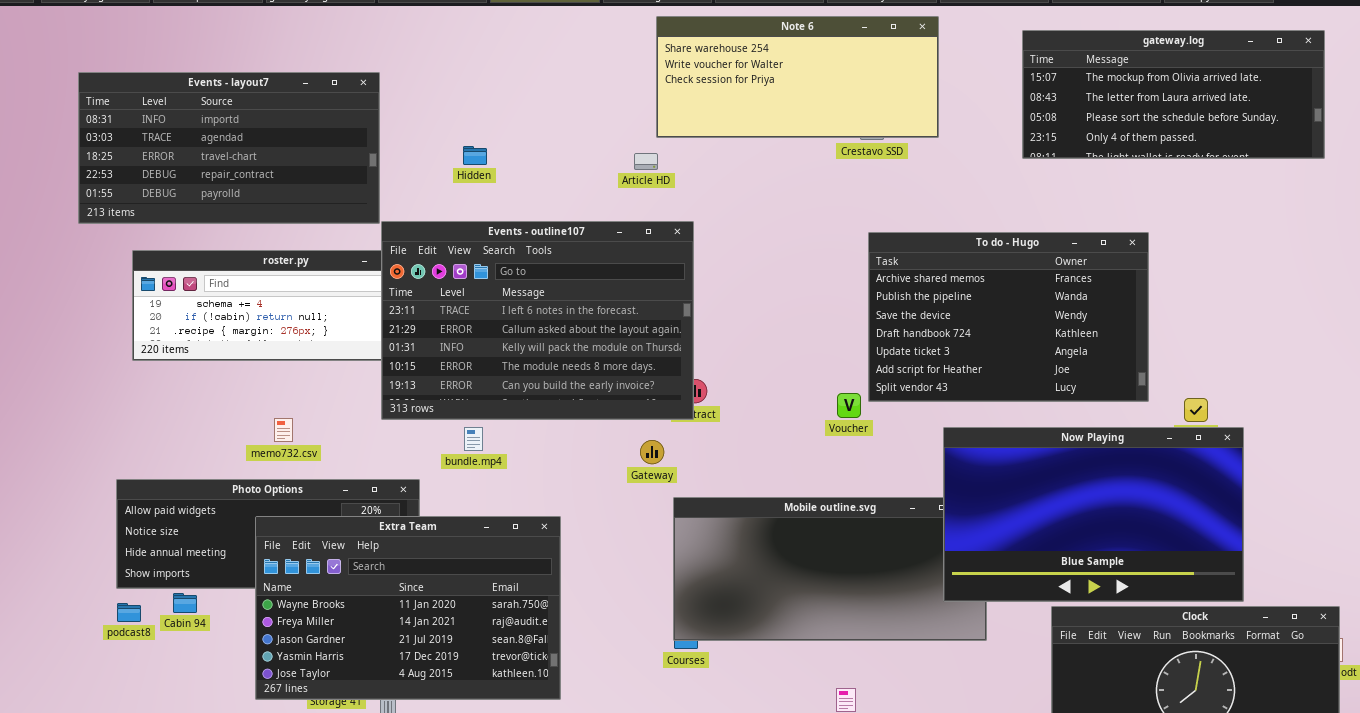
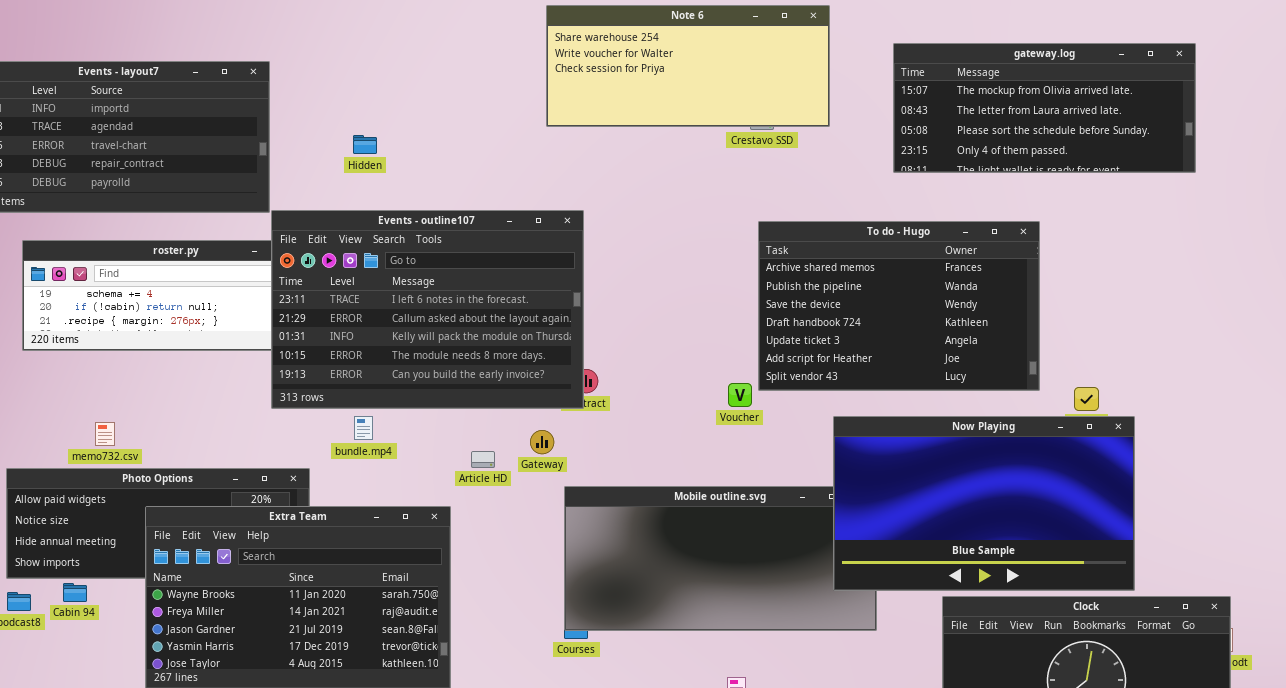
gateway.log: [1022,30,1325,159] -> [893,43,1196,173], moved
Article HD: [634,153,658,170] -> [471,451,495,468], moved
memo732.csv: [274,418,293,442] -> [95,422,115,446], moved

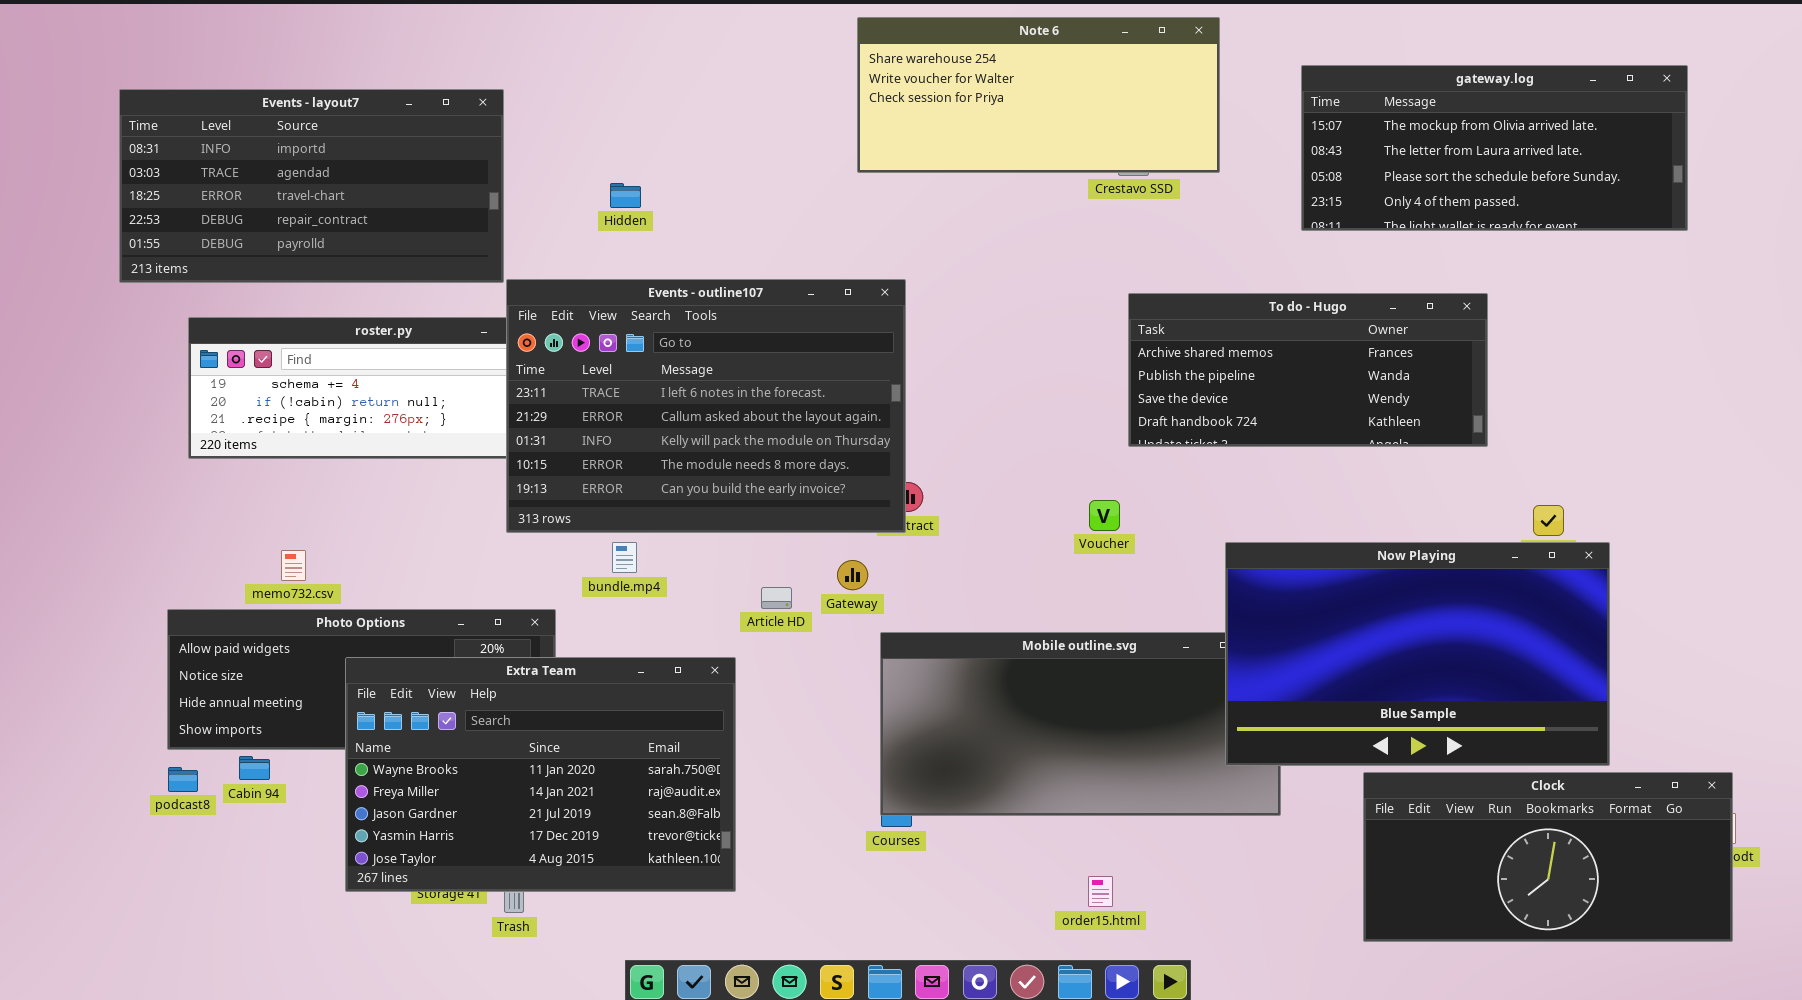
To do - Hugo: [758,221,1040,391] -> [1128,293,1488,447], resized

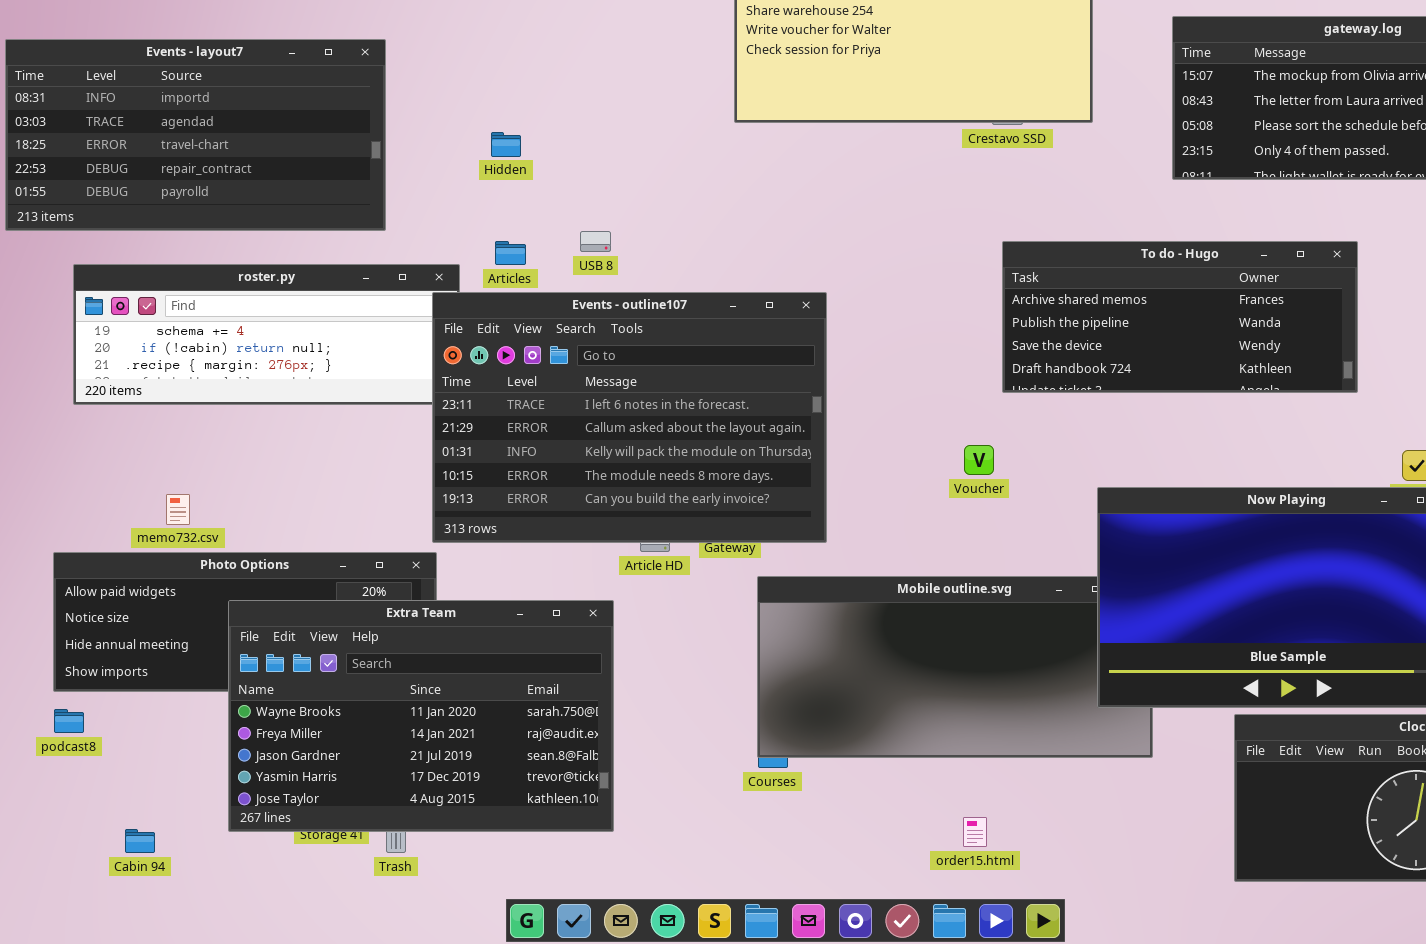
Events - outline107: [506,279,906,533] -> [432,292,827,543], moved
Cabin 94: [239,756,270,780] -> [125,829,155,853], moved

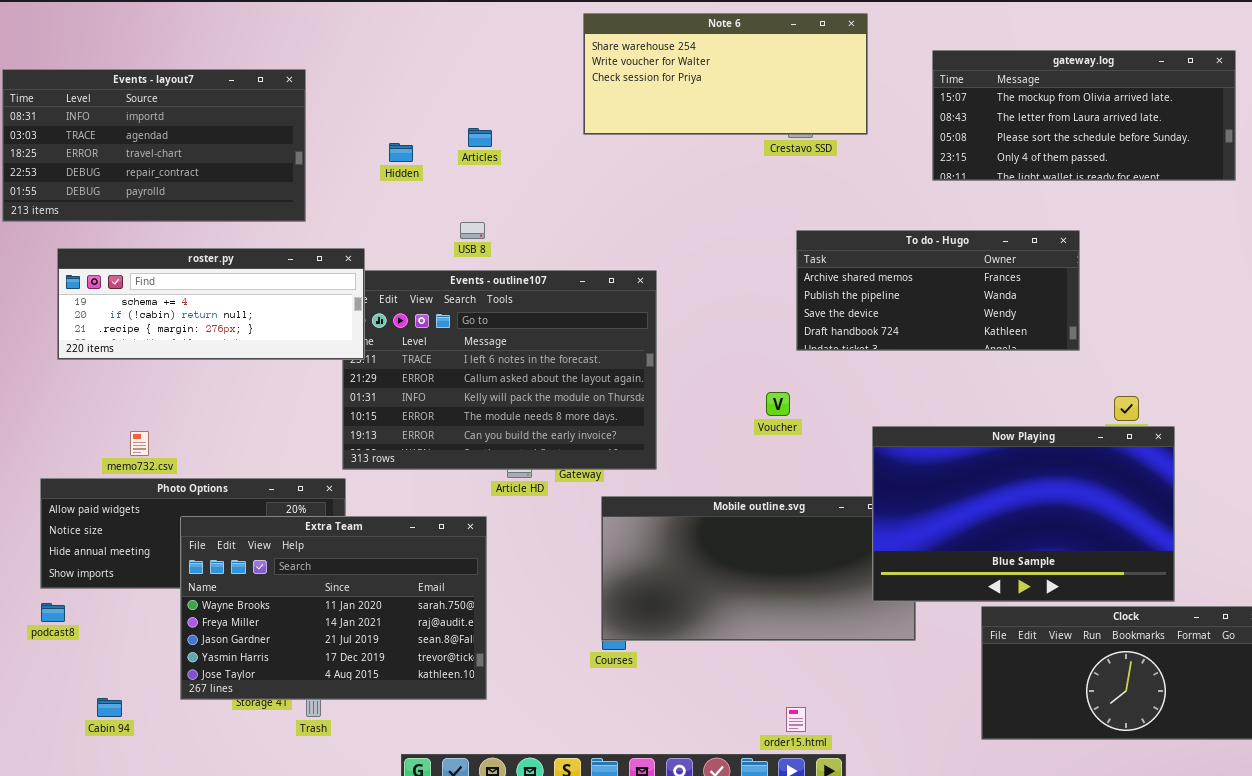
Articles: [495,241,526,265] -> [468,128,492,147], moved
roster.py: [73,264,460,405] -> [57,248,365,360], raised
order15.html: [963,817,987,847] -> [786,707,806,732], moved

